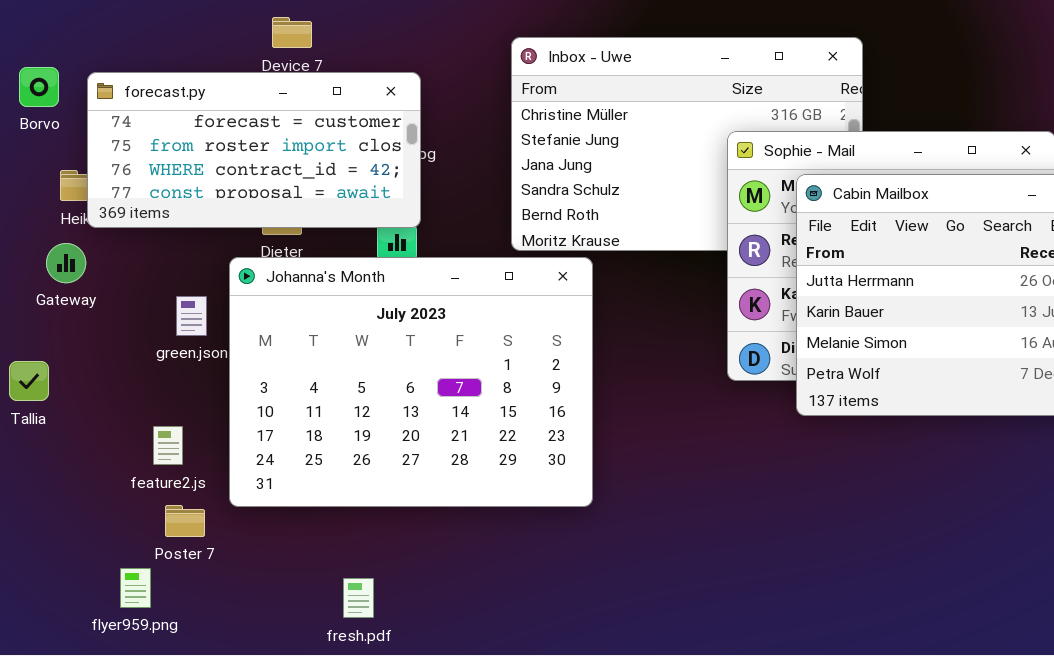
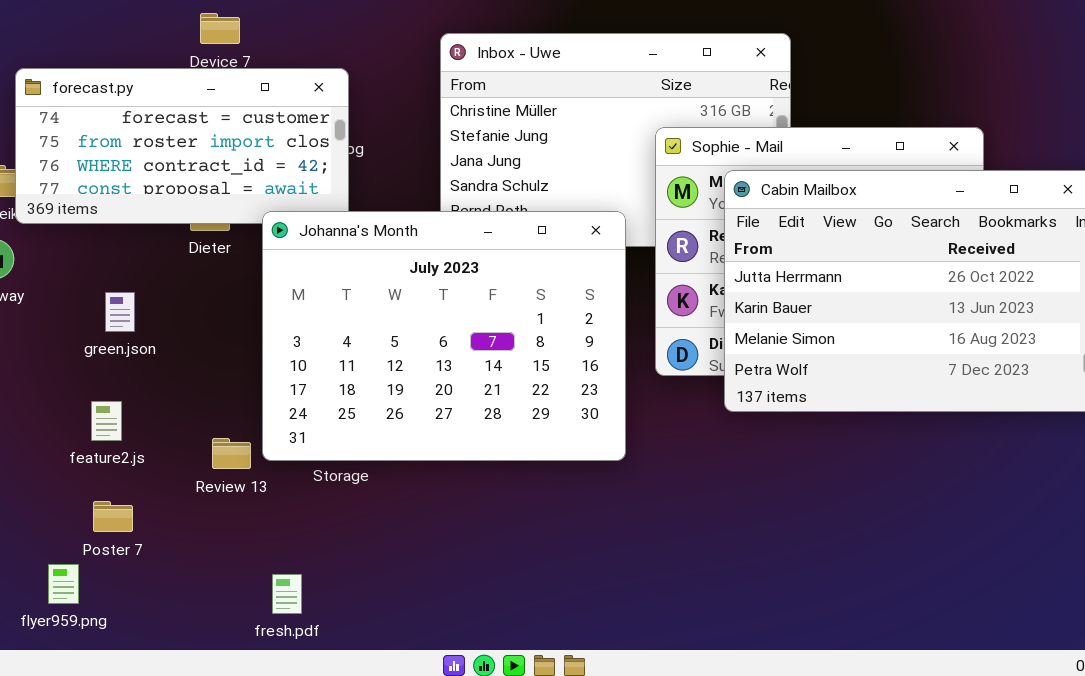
Johanna's Month: [229,257,593,507] -> [262,211,626,461], moved
feature2.js: [153,426,183,465] -> [91,401,122,441], moved

